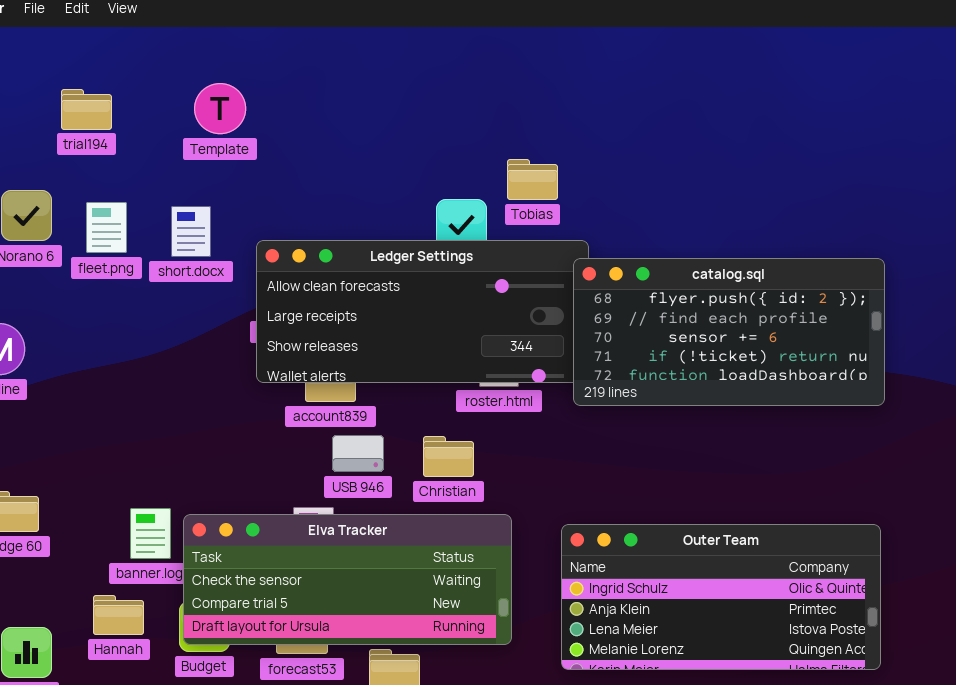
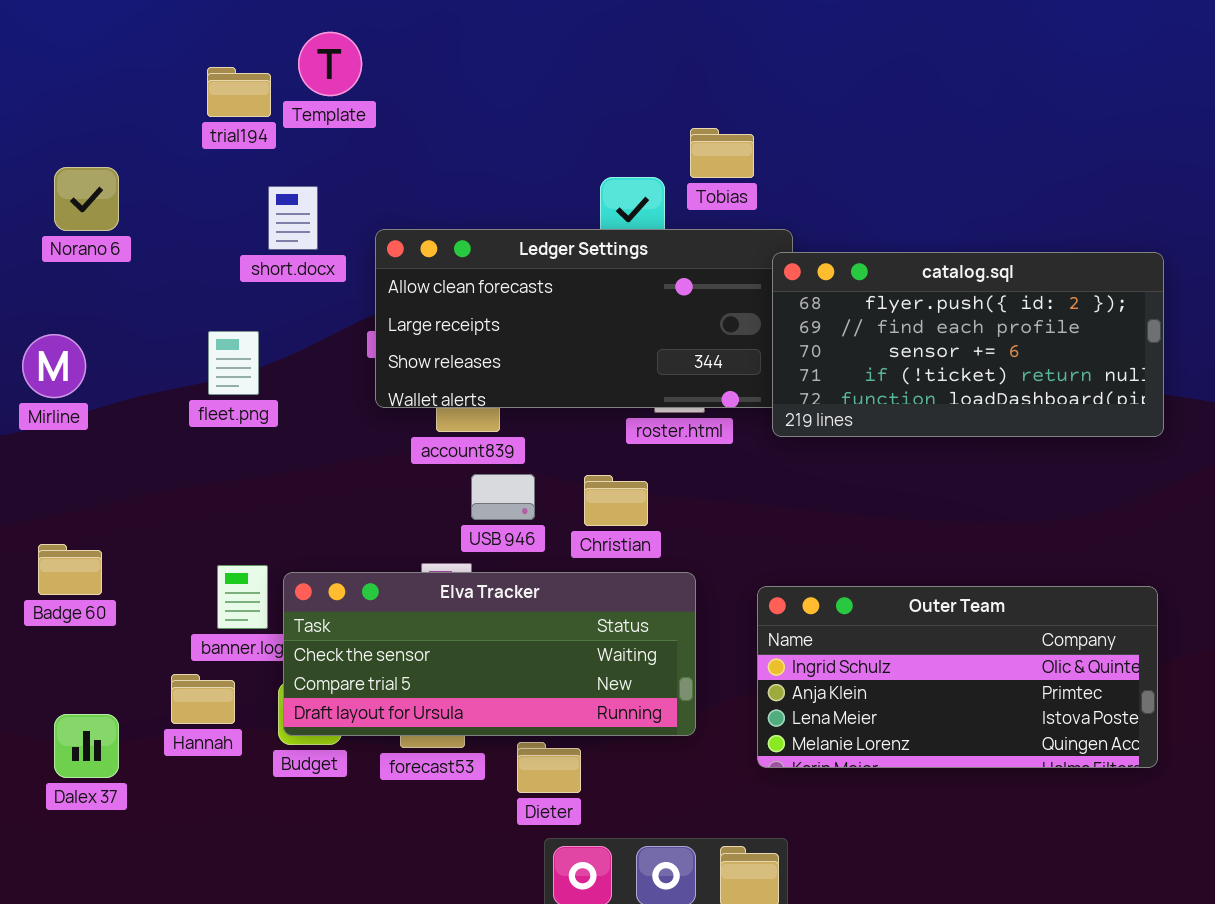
trial194: [61,89,112,130] -> [207,67,271,117], moved
fleet.png: [86,202,127,253] -> [208,331,259,395], moved

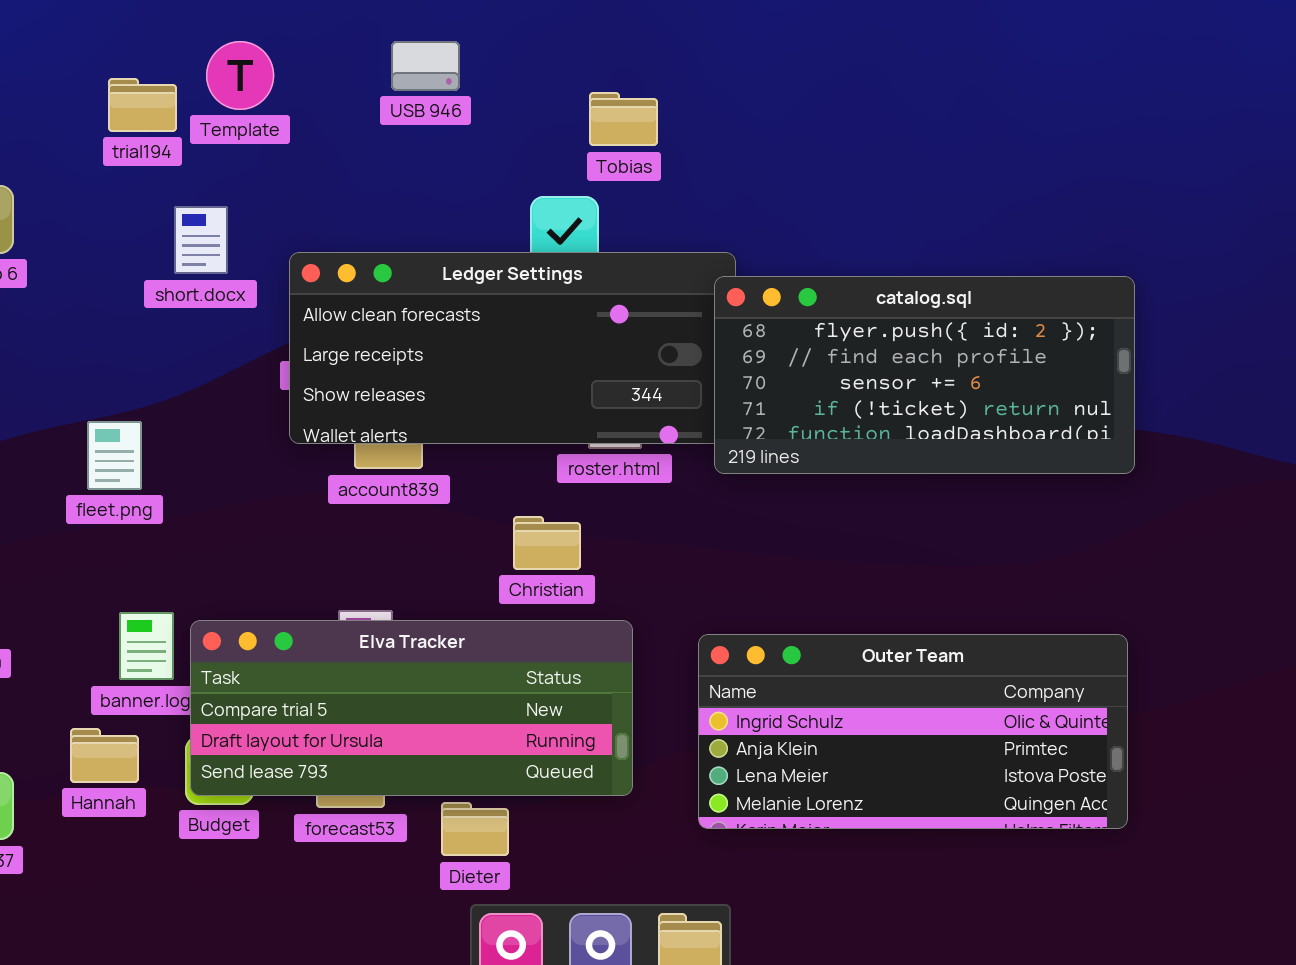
Tobias: [690,128,754,178] -> [589,92,658,146], moved
fleet.png: [208,331,259,395] -> [87,421,142,490], moved
USB 946: [471,474,535,520] -> [391,41,460,91], moved
Elva Tracker: [283,572,696,736] -> [190,620,633,796], scrolled down 1 row

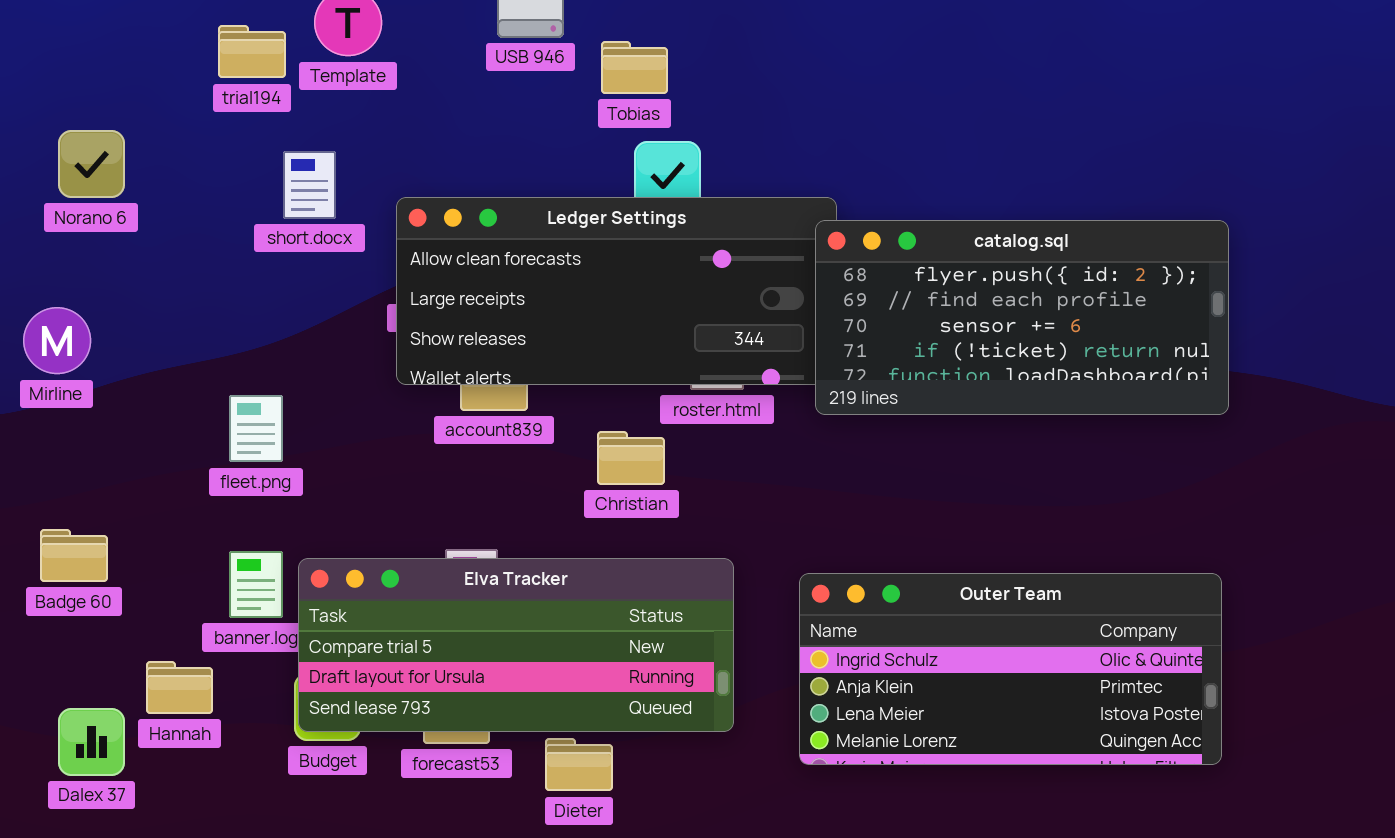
Tobias: [589,92,658,146] -> [601,41,668,94], moved
fleet.png: [87,421,142,490] -> [229,395,283,462], moved
Christian: [513,516,581,570] -> [597,431,665,485], moved
Hannah: [70,728,139,783] -> [146,661,213,714], moved

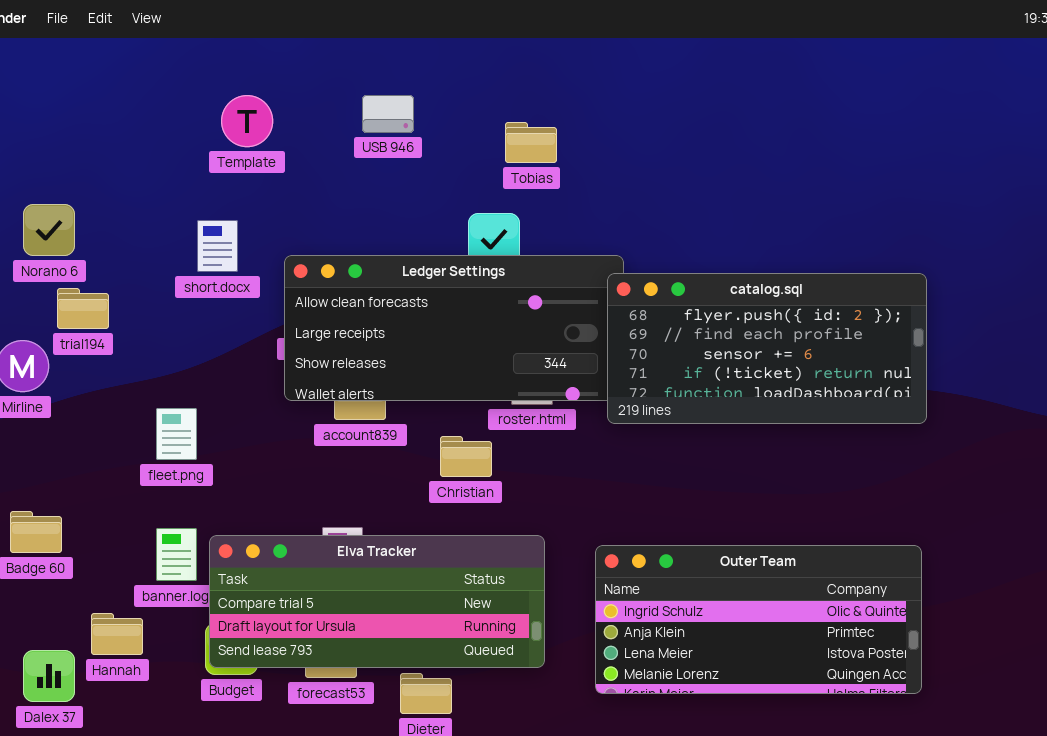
trial194: [218,25,286,78] -> [57,288,109,329], moved
Tobias: [601,41,668,94] -> [505,122,557,163], moved

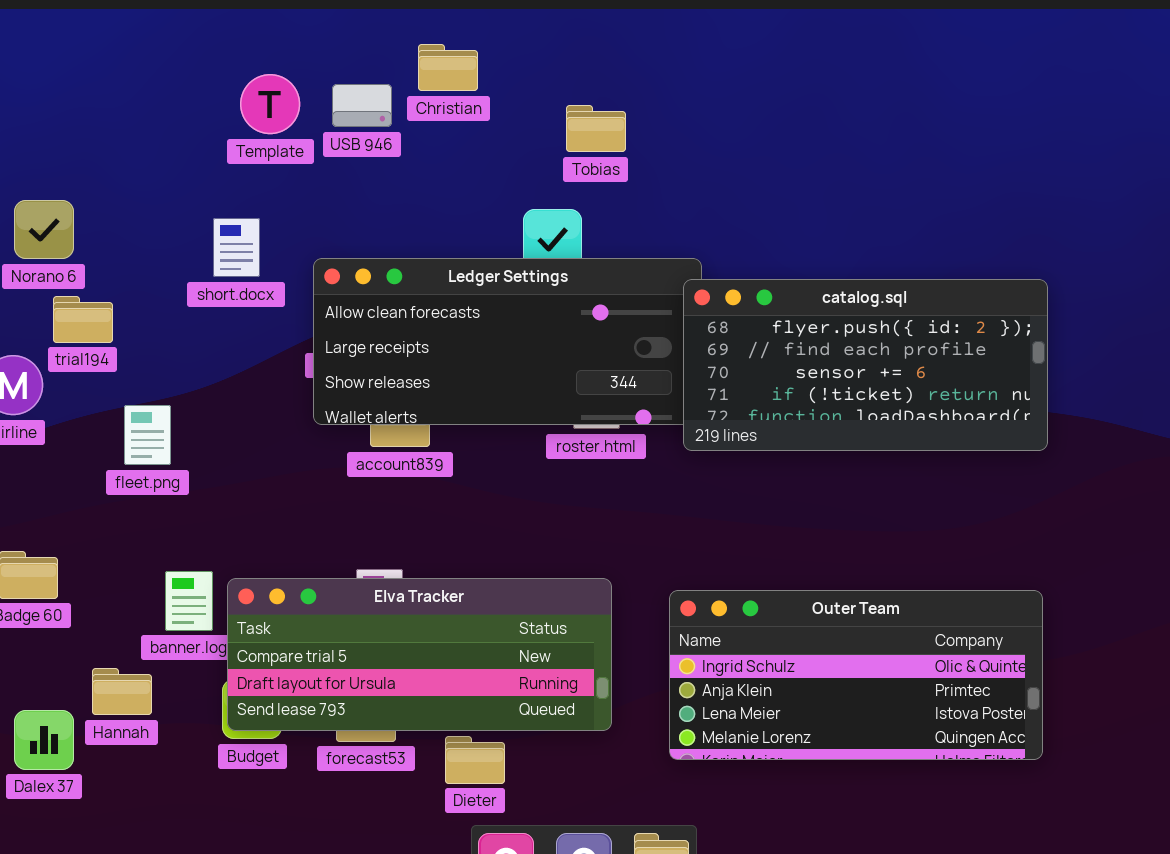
USB 946: [362,95,414,133] -> [332,84,392,127], moved
fleet.png: [156,408,197,460] -> [124,405,171,465], moved
Christian: [440,436,492,477] -> [418,44,478,91], moved

